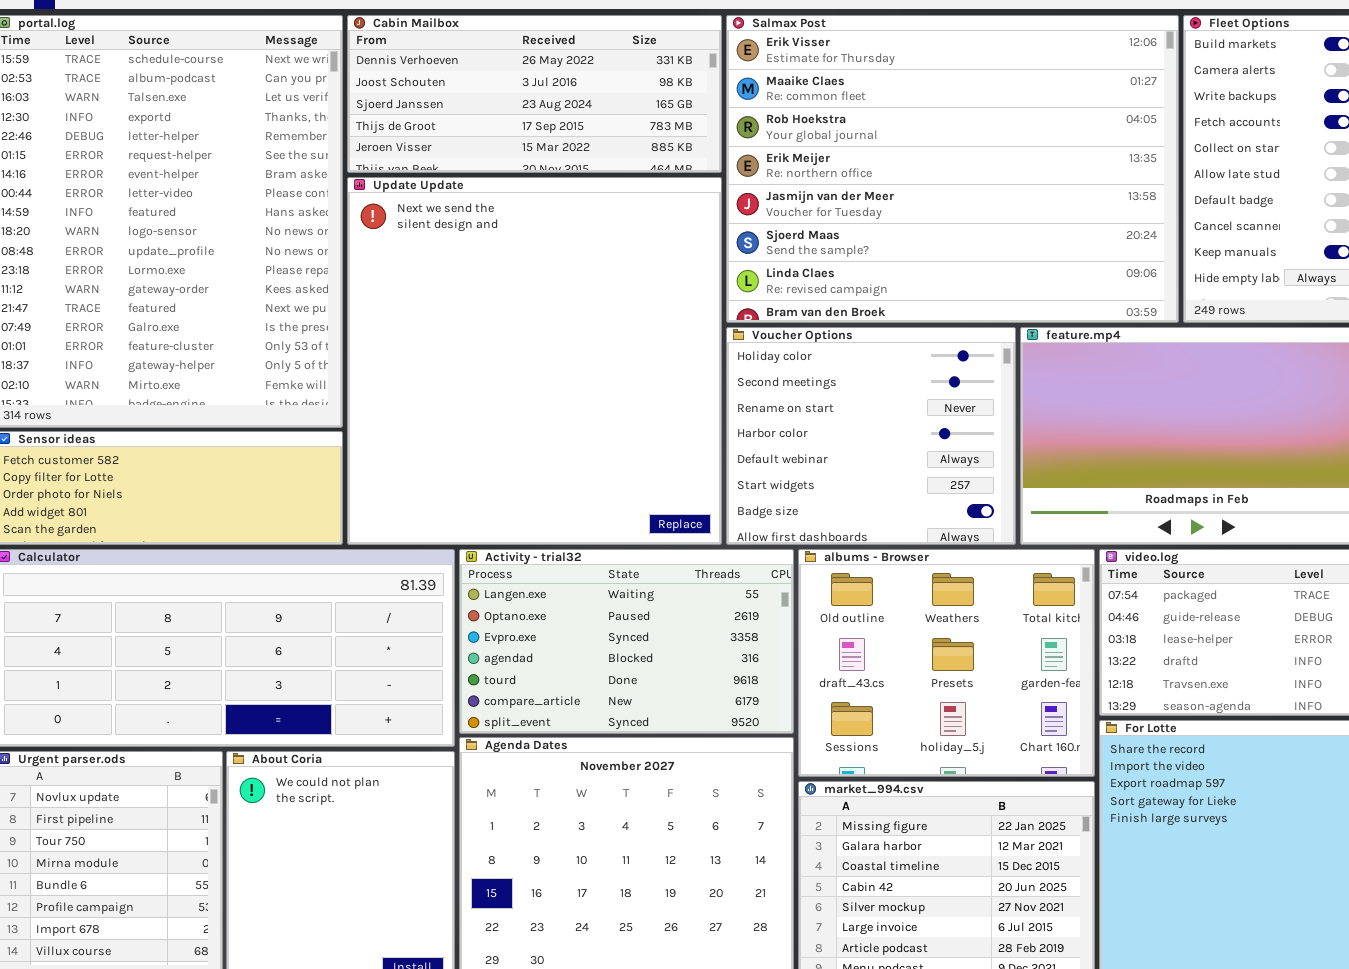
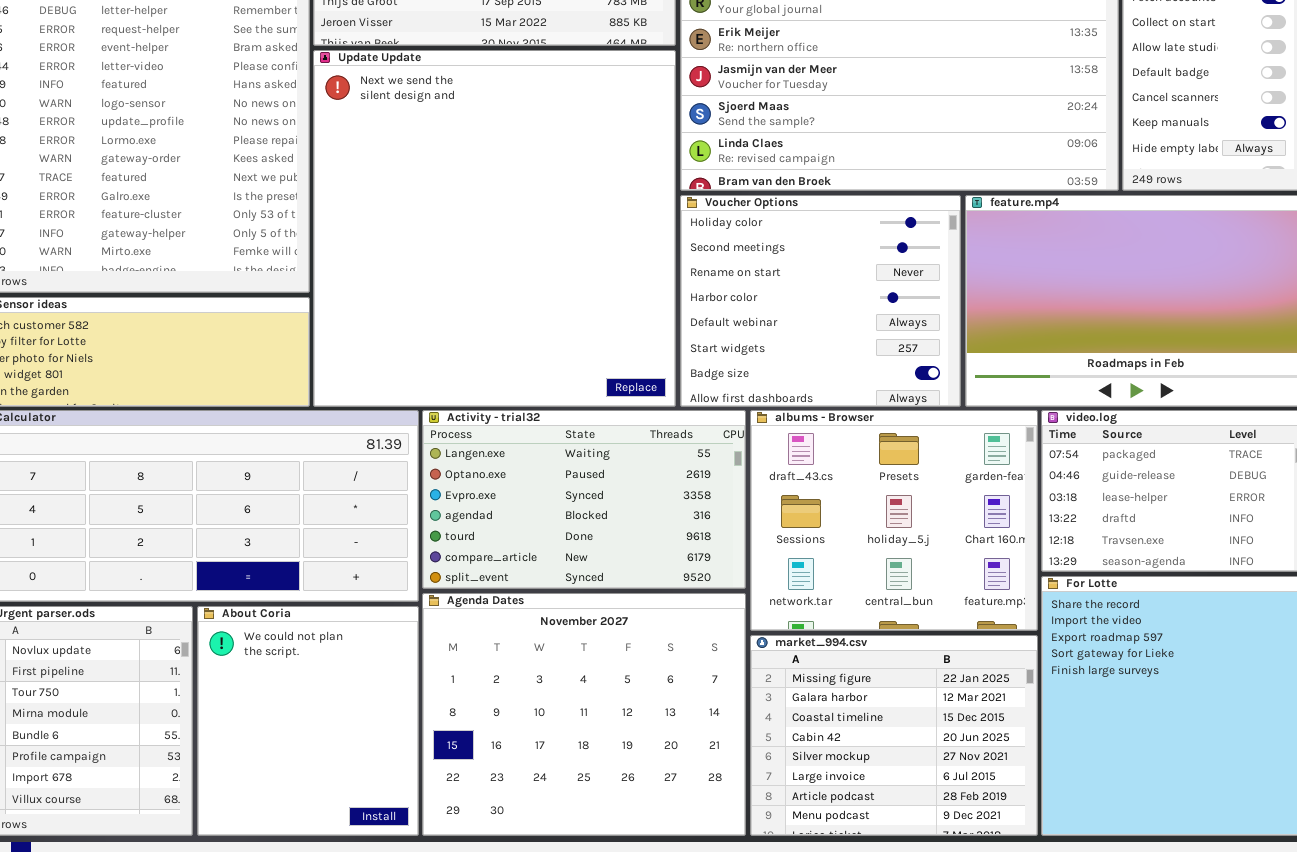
albums - Browser: [798,549,1095,777] -> [750,410,1038,631], scrolled down 1 row

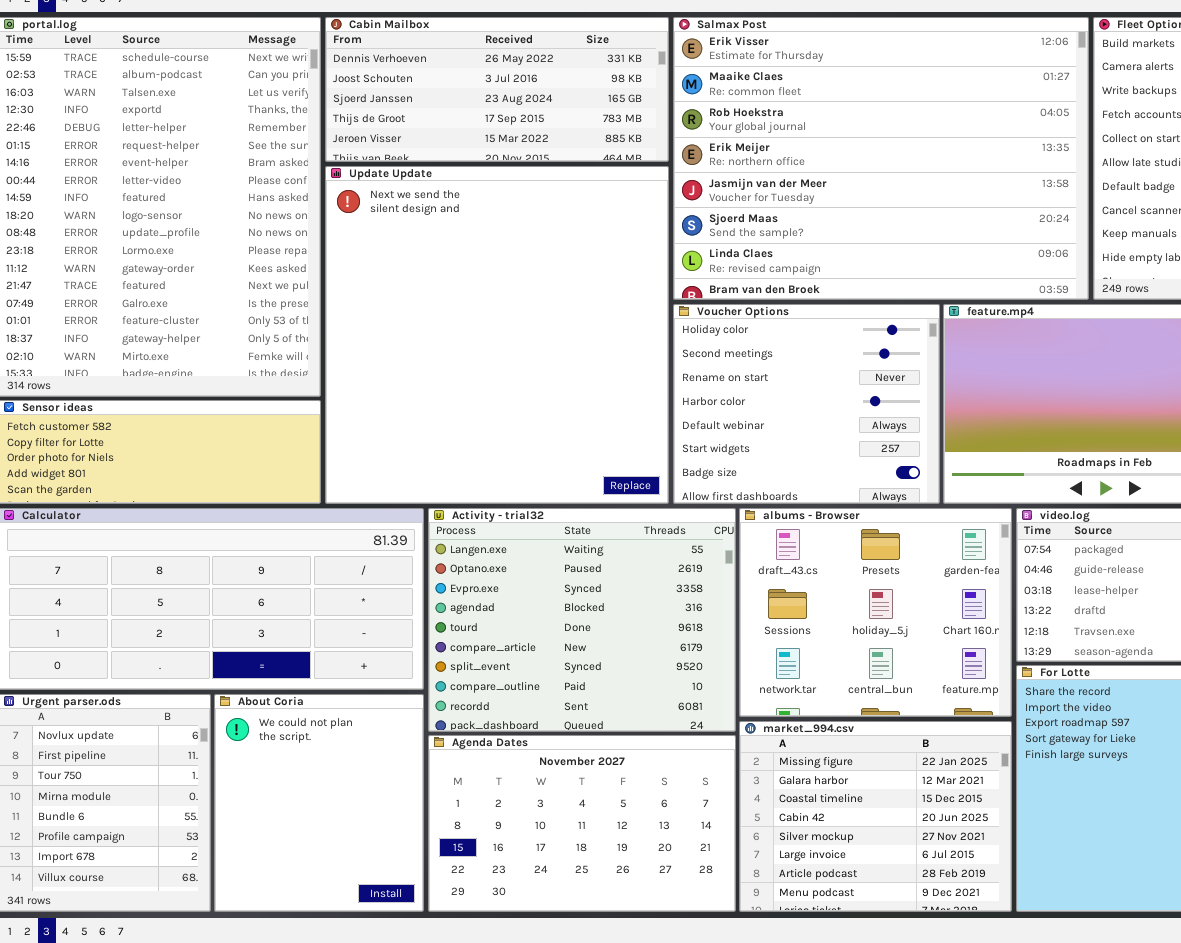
Activity - trial32: [422,410,746,589] -> [428,508,736,732], resized
Agenda Dates: [422,593,746,836] -> [428,735,736,912], resized

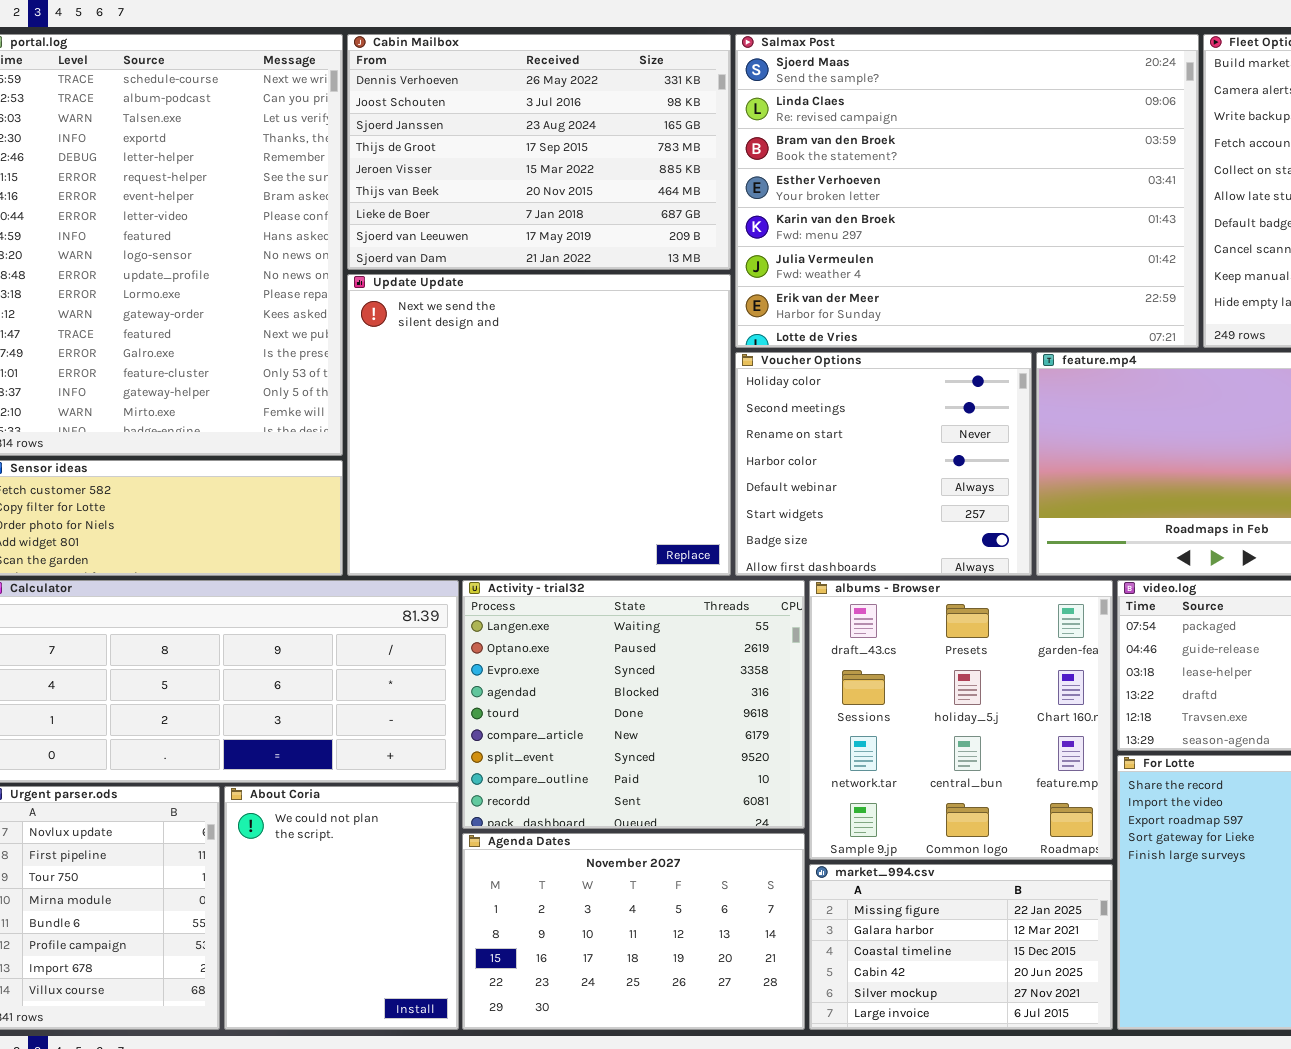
Cabin Mailbox: [325,17,669,162] -> [347,34,731,270], resized
Salmax Post: [673,17,1089,300] -> [735,34,1199,348], scrolled down 5 rows
Update Update: [325,166,669,504] -> [347,274,731,576], resized
albums - Browser: [739,508,1012,717] -> [809,580,1113,860], resized
market_994.csv: [739,721,1012,912] -> [809,864,1113,1030], resized

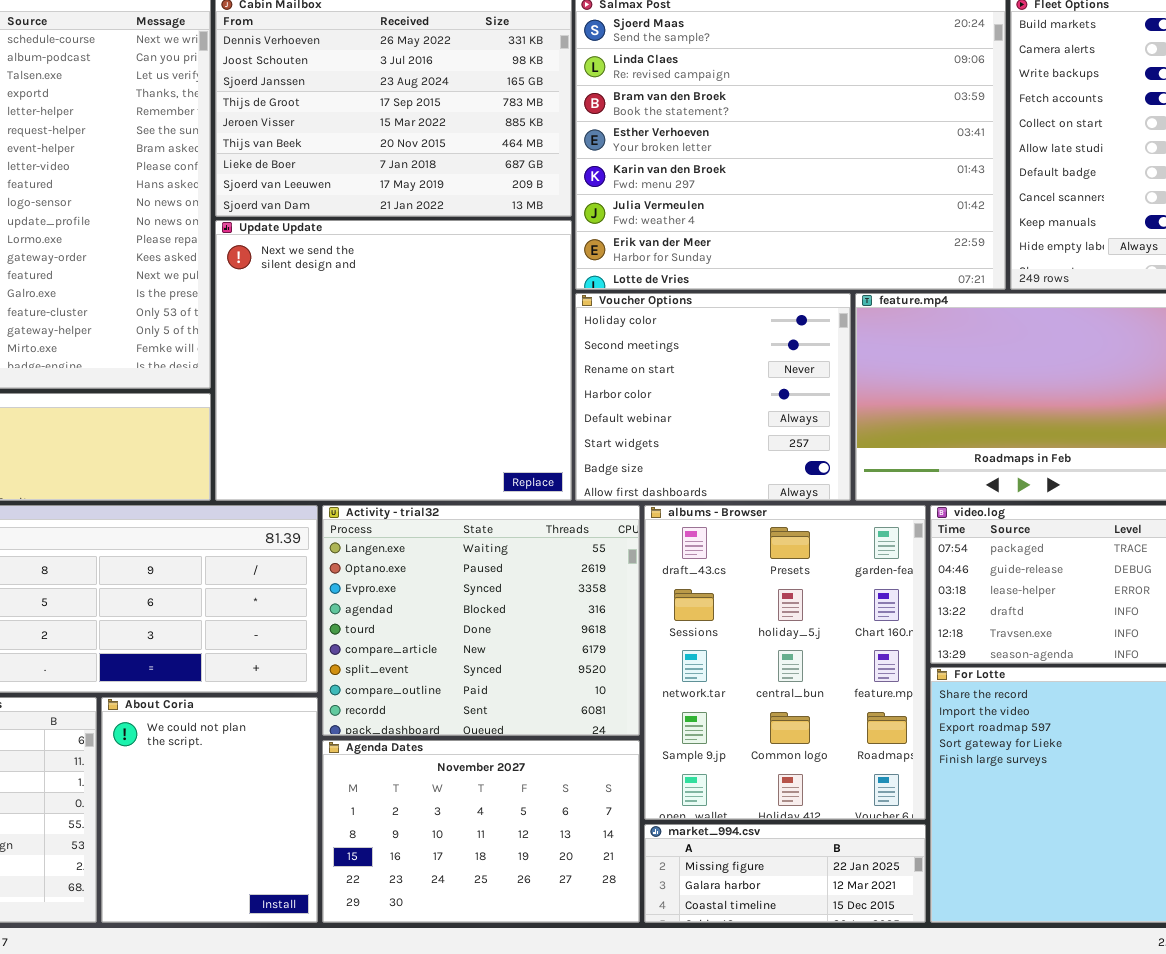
albums - Browser: [809,580,1113,860] -> [644,505,926,820], resized
market_994.csv: [809,864,1113,1030] -> [644,824,926,923], resized

